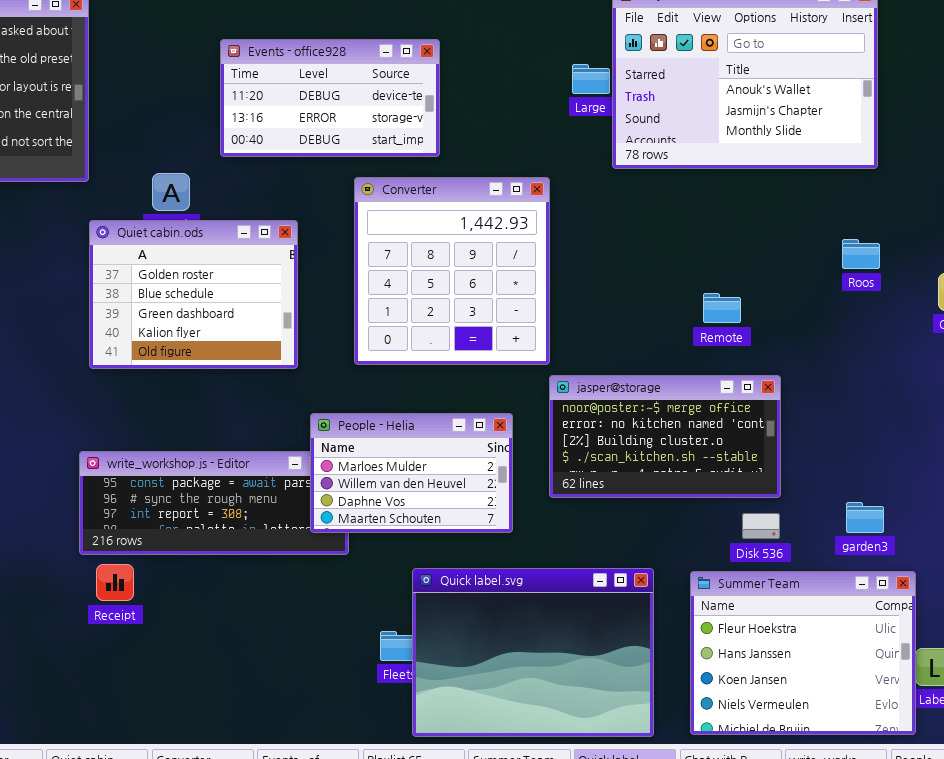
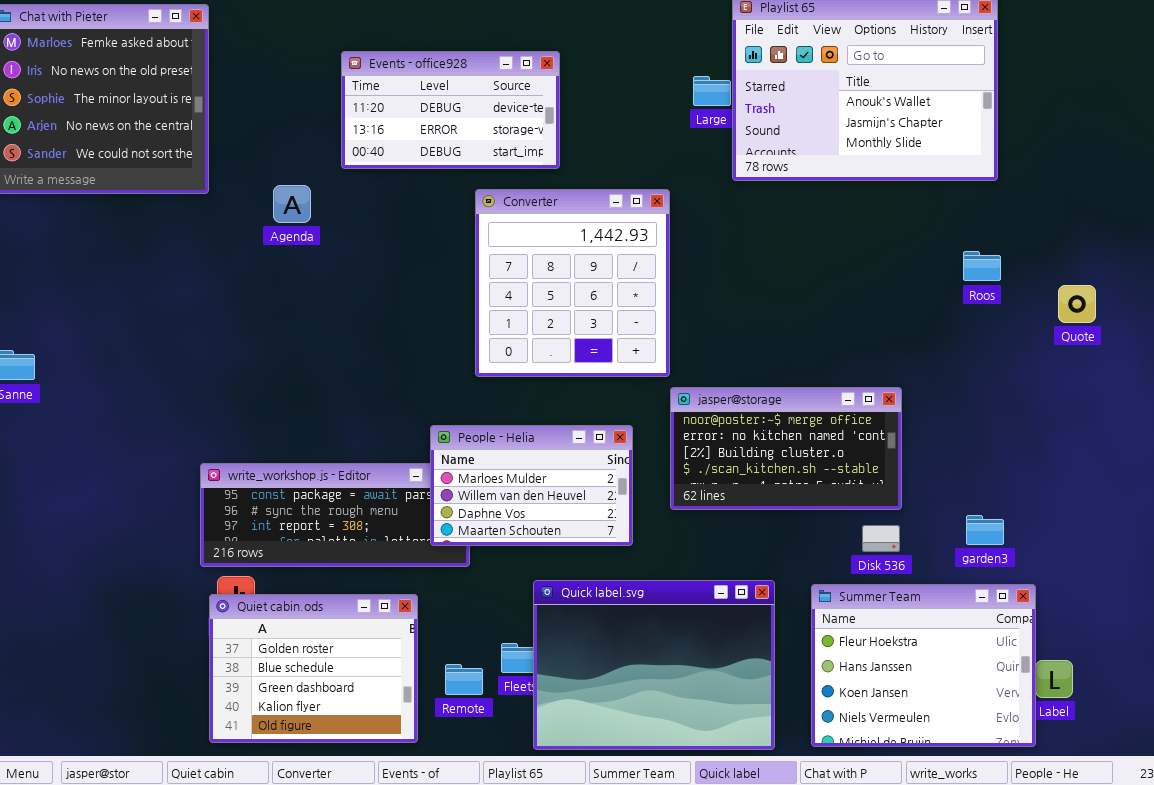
Quiet cabin.ods: [89,220,298,369] -> [209,594,418,743], moved
Remote: [703,293,741,323] -> [445,664,483,695], moved

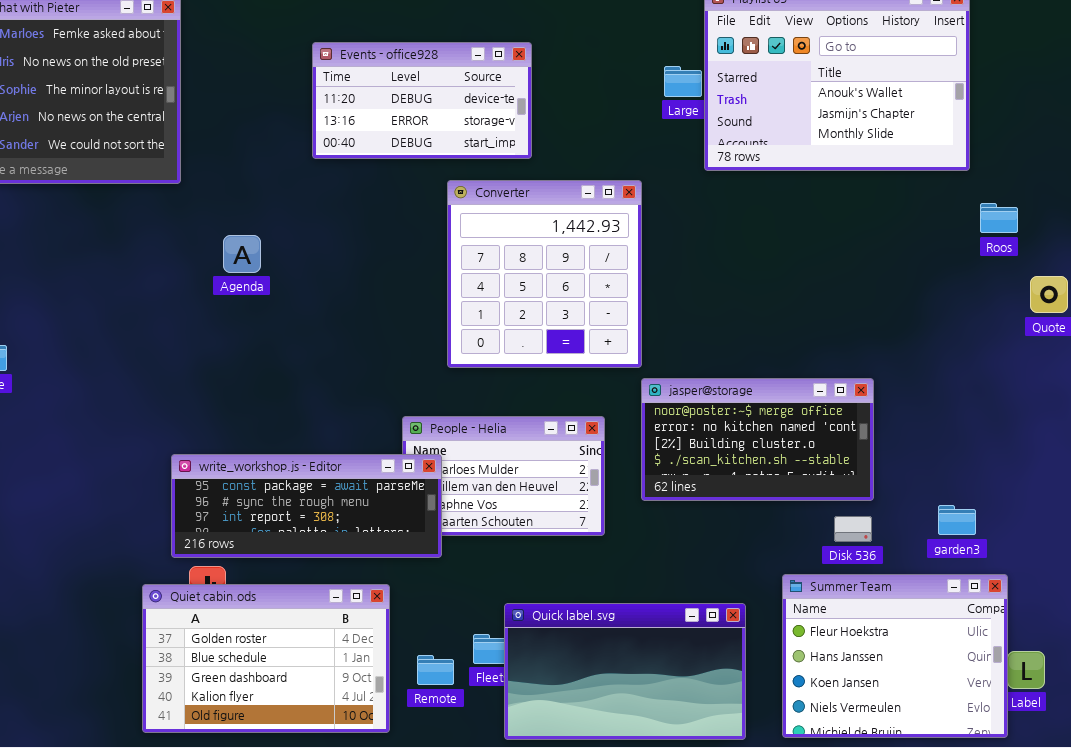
Agenda: [273,185,311,223] -> [223,235,261,273], moved
Roos: [963,251,1001,281] -> [980,203,1018,233], moved
write_workshop.js - Editor: [200,463,470,567] -> [171,454,442,558], raised
Quick label.svg: [533,580,775,750] -> [504,603,746,740], resized
Quiet cabin.ods: [209,594,418,743] -> [142,584,390,733], resized

